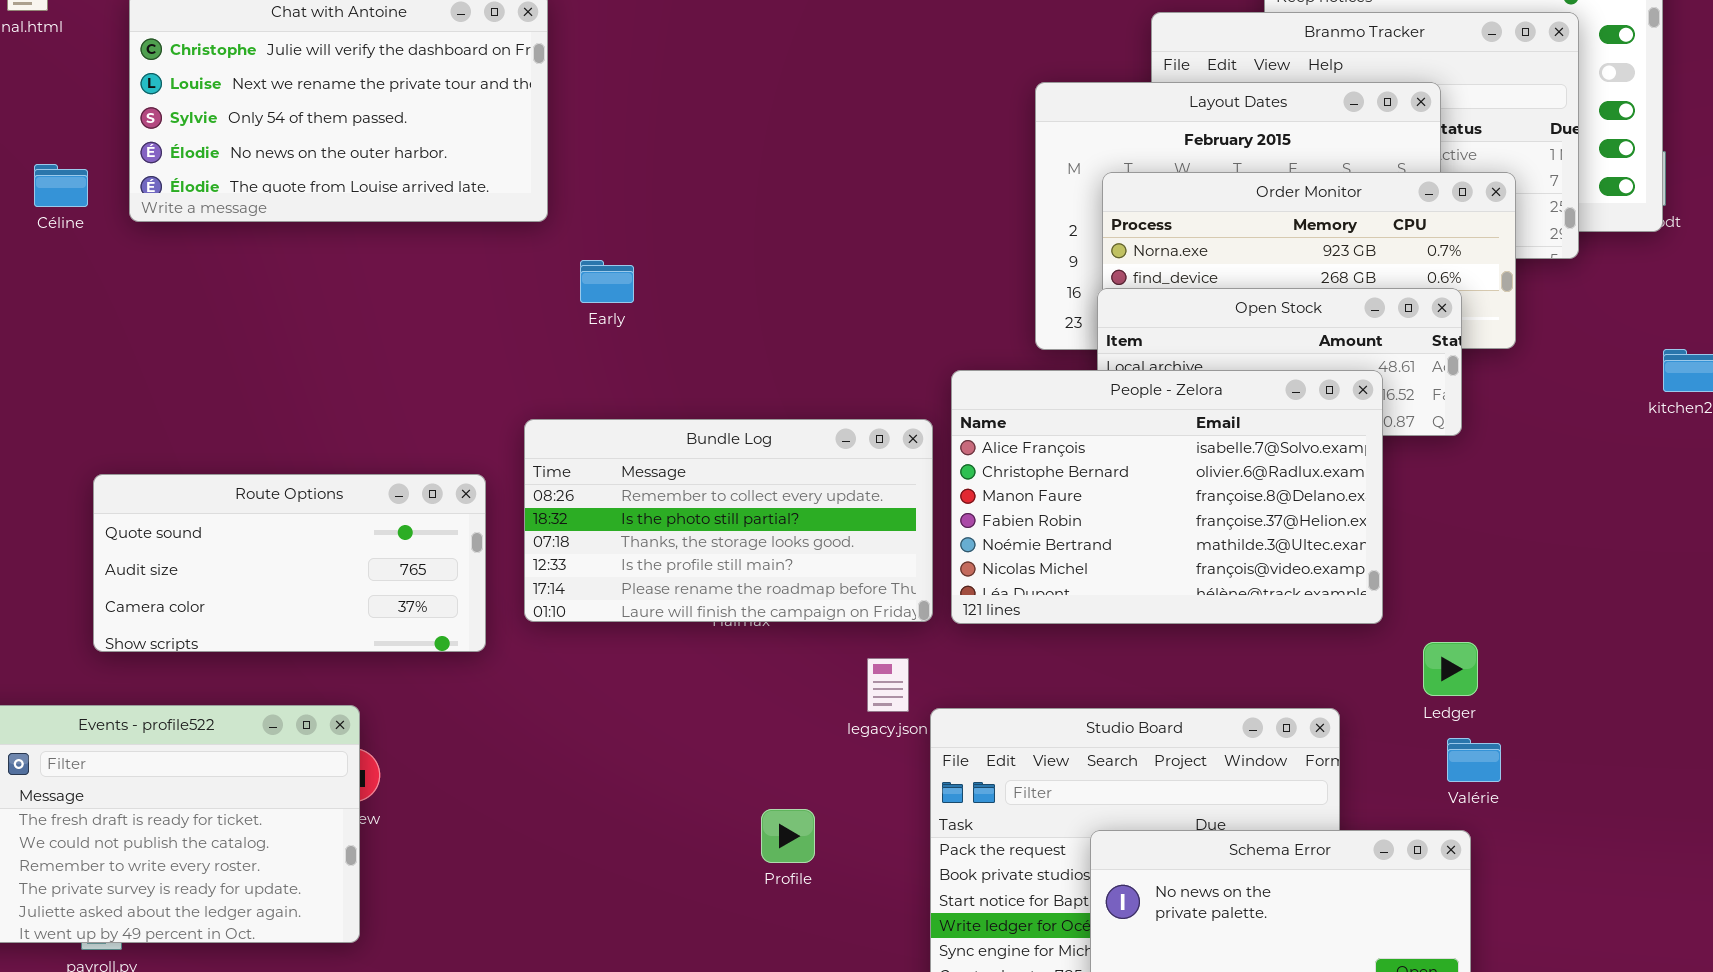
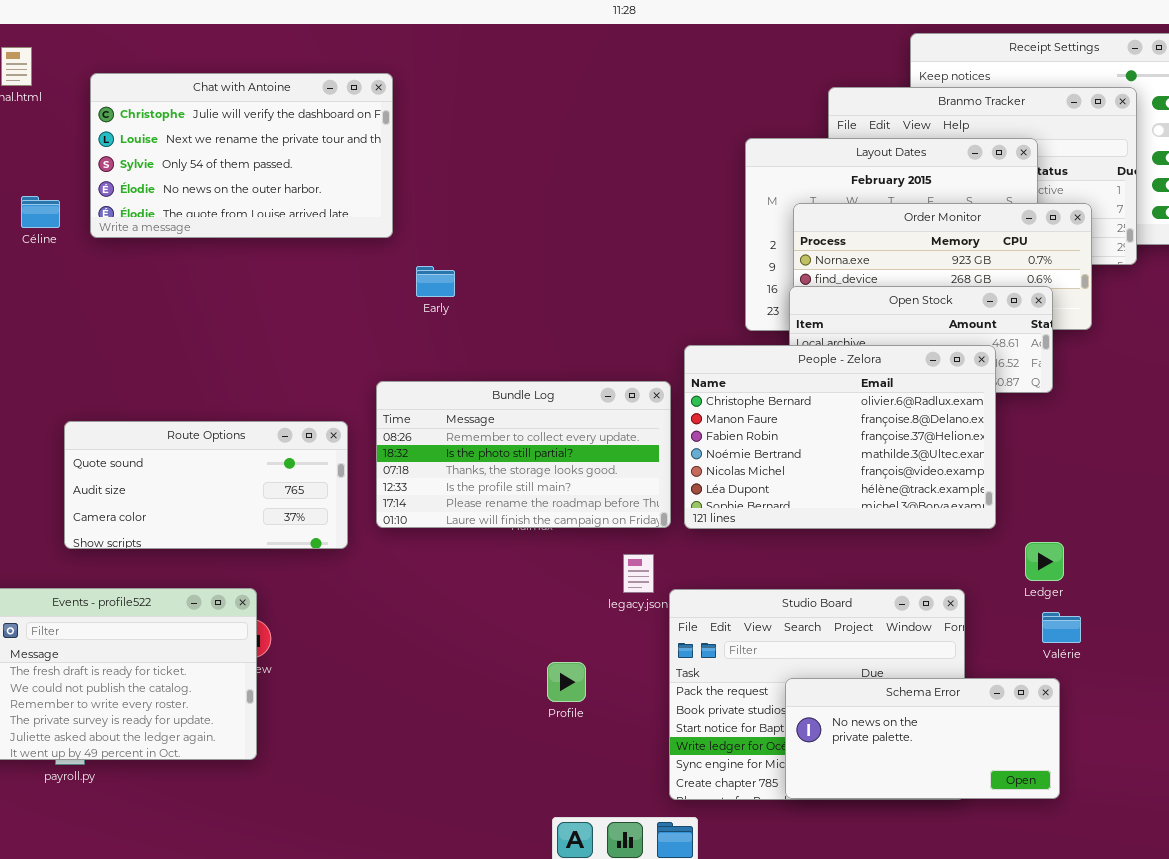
People - Zelora: [951,370,1383,624] -> [684,345,996,529], scrolled down 1 row

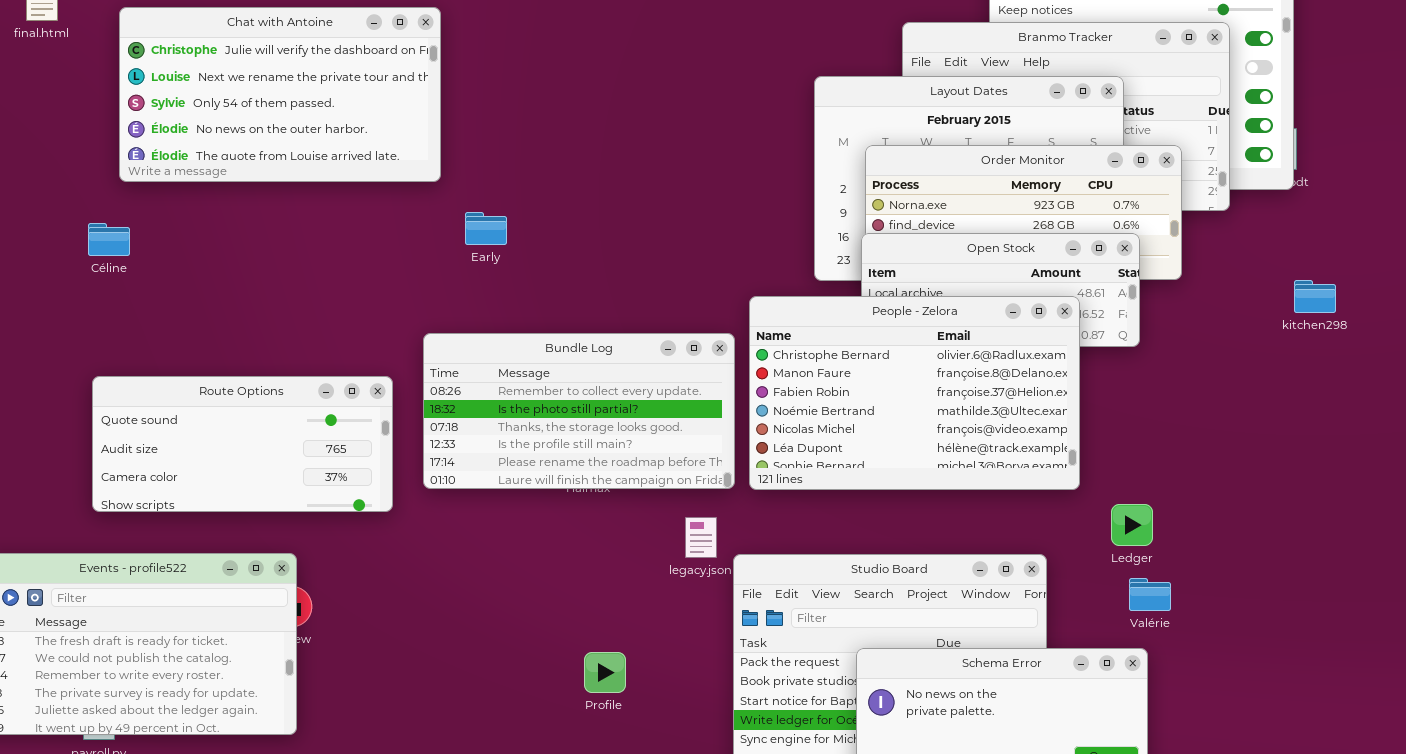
Céline: [21,196,60,228] -> [88,223,130,256], moved
Profile: [547,662,586,702] -> [584,652,626,693], moved

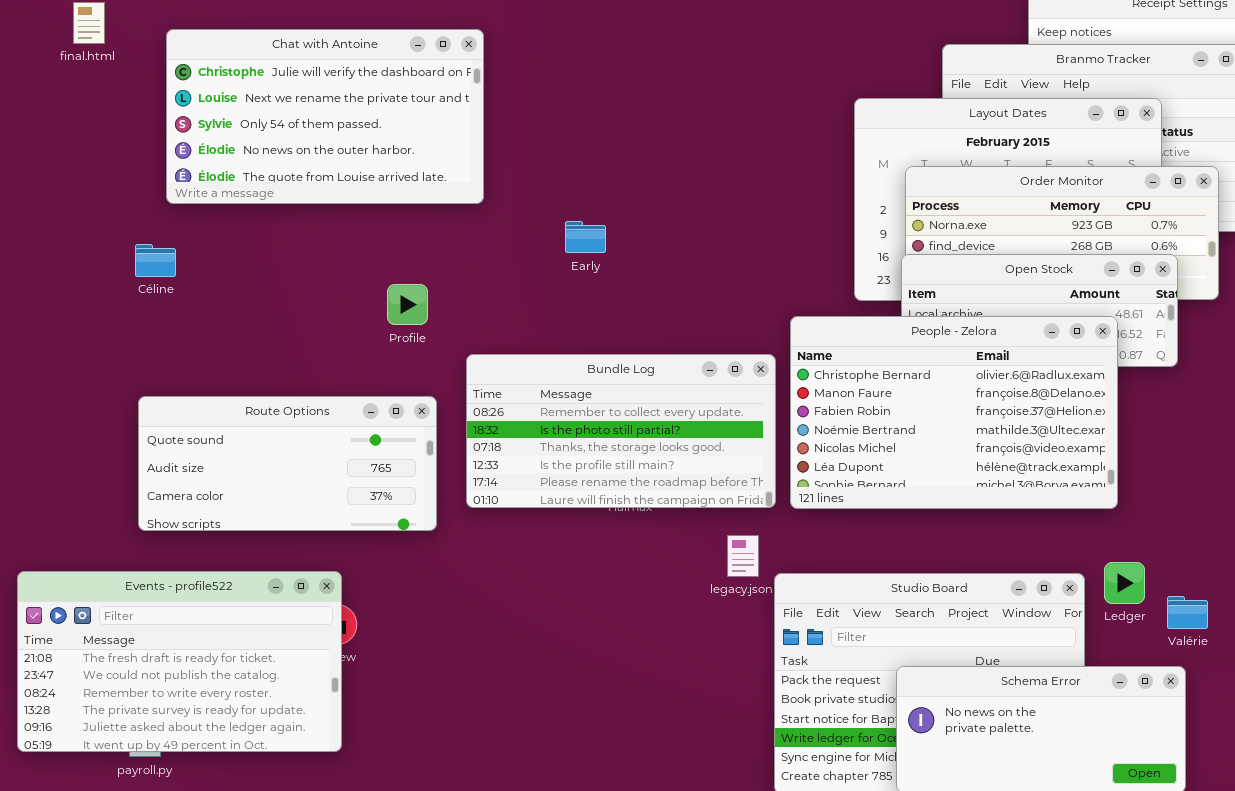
Early: [465,212,507,245] -> [565,221,606,253], moved
Ledger: [1111,504,1153,546] -> [1104,562,1145,604], moved
Profile: [584,652,626,693] -> [387,284,428,325], moved

